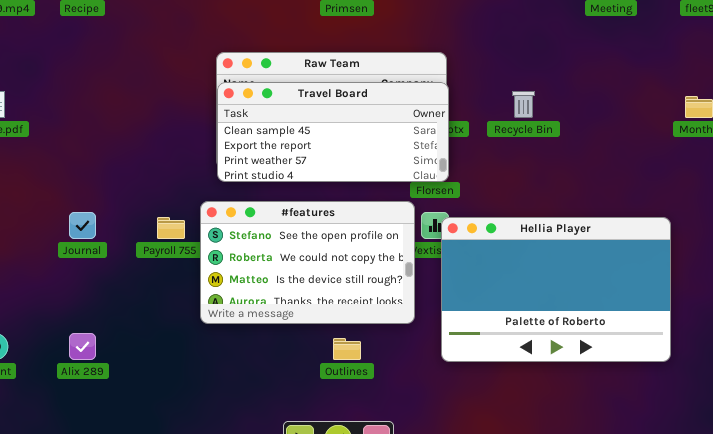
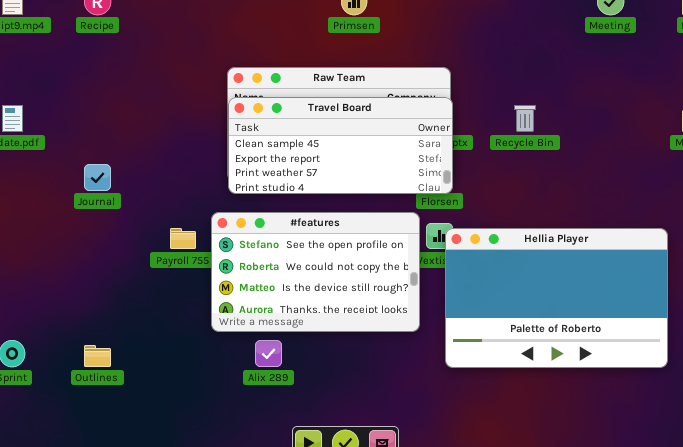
Journal: [69,212,96,239] -> [84,164,111,191], moved
Alix 289: [69,333,96,360] -> [255,340,282,367], moved
Outlines: [333,338,361,360] -> [84,345,111,367], moved

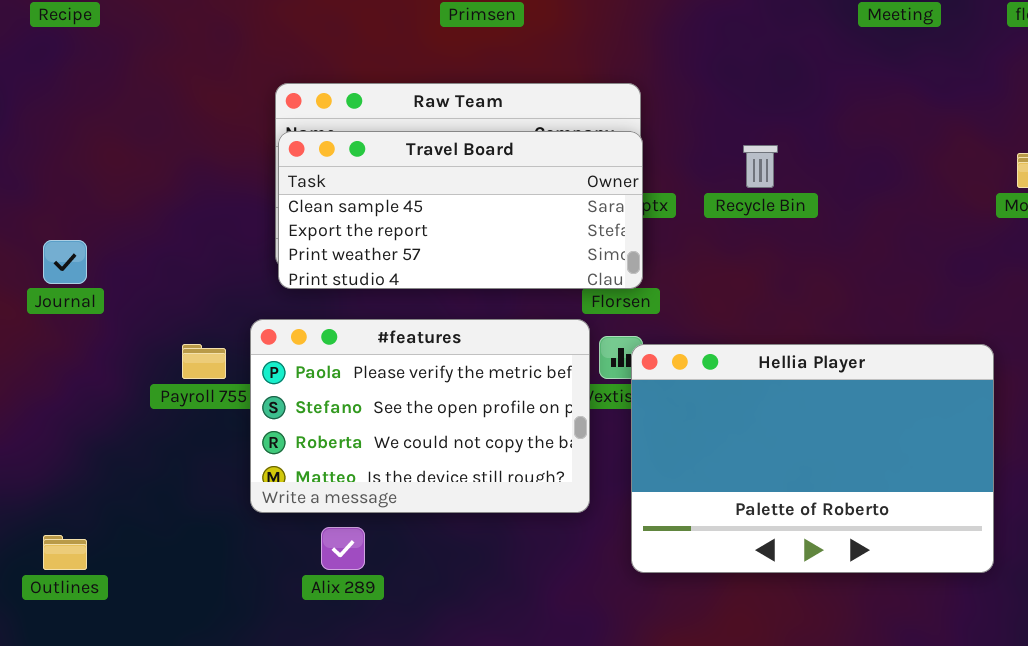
#features: [211,212,420,332] -> [250,319,590,513], scrolled up 1 row

